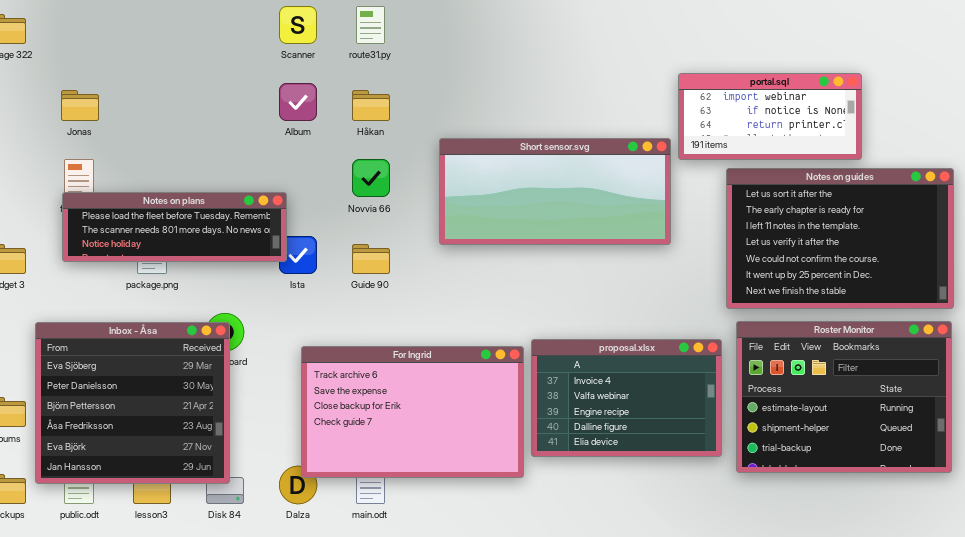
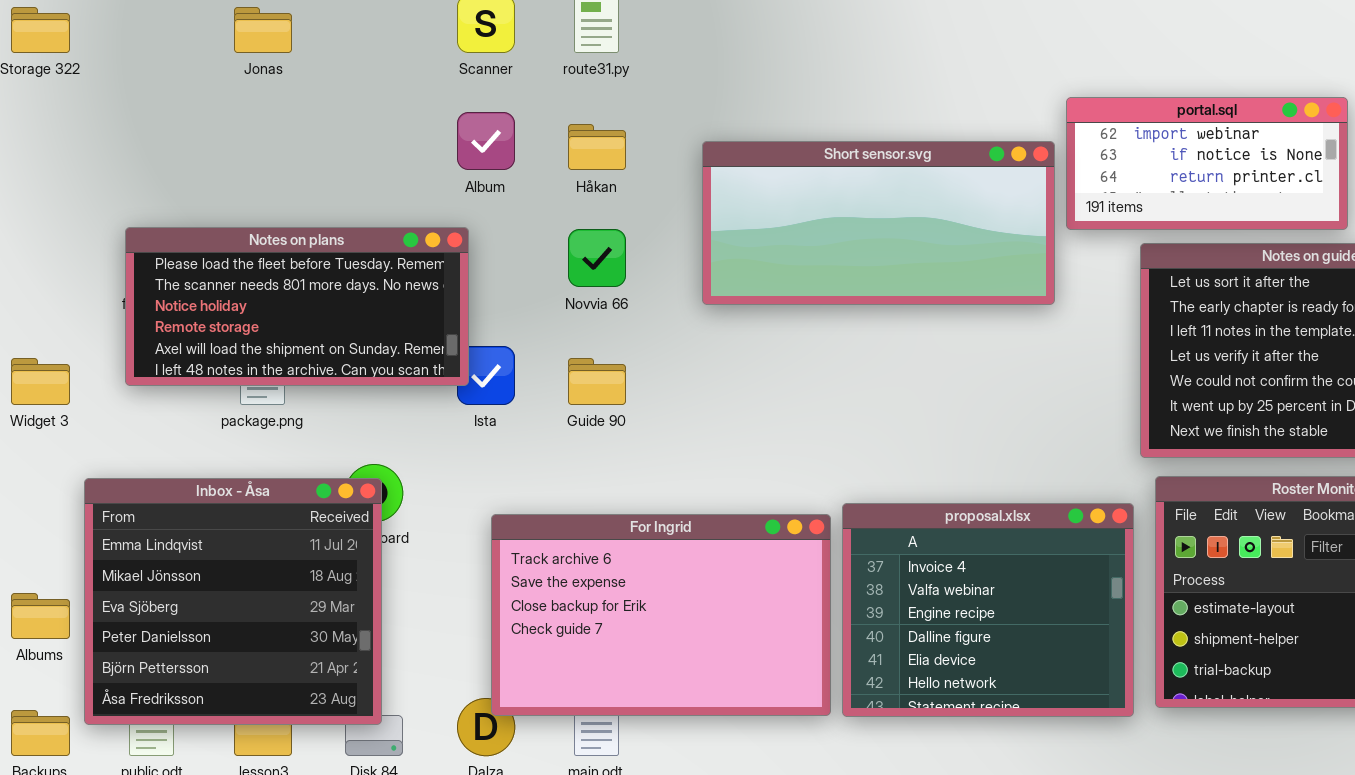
Jonas: [61,90,99,121] -> [234,7,292,53], moved
Short sensor.svg: [439,138,671,245] -> [702,141,1055,305], moved
Notes on plans: [62,192,287,262] -> [125,227,469,386], resized
Inbox - Åsa: [35,322,230,484] -> [84,478,382,725], scrolled up 2 rows
proposal.xlsx: [531,339,722,457] -> [842,503,1134,717], resized

